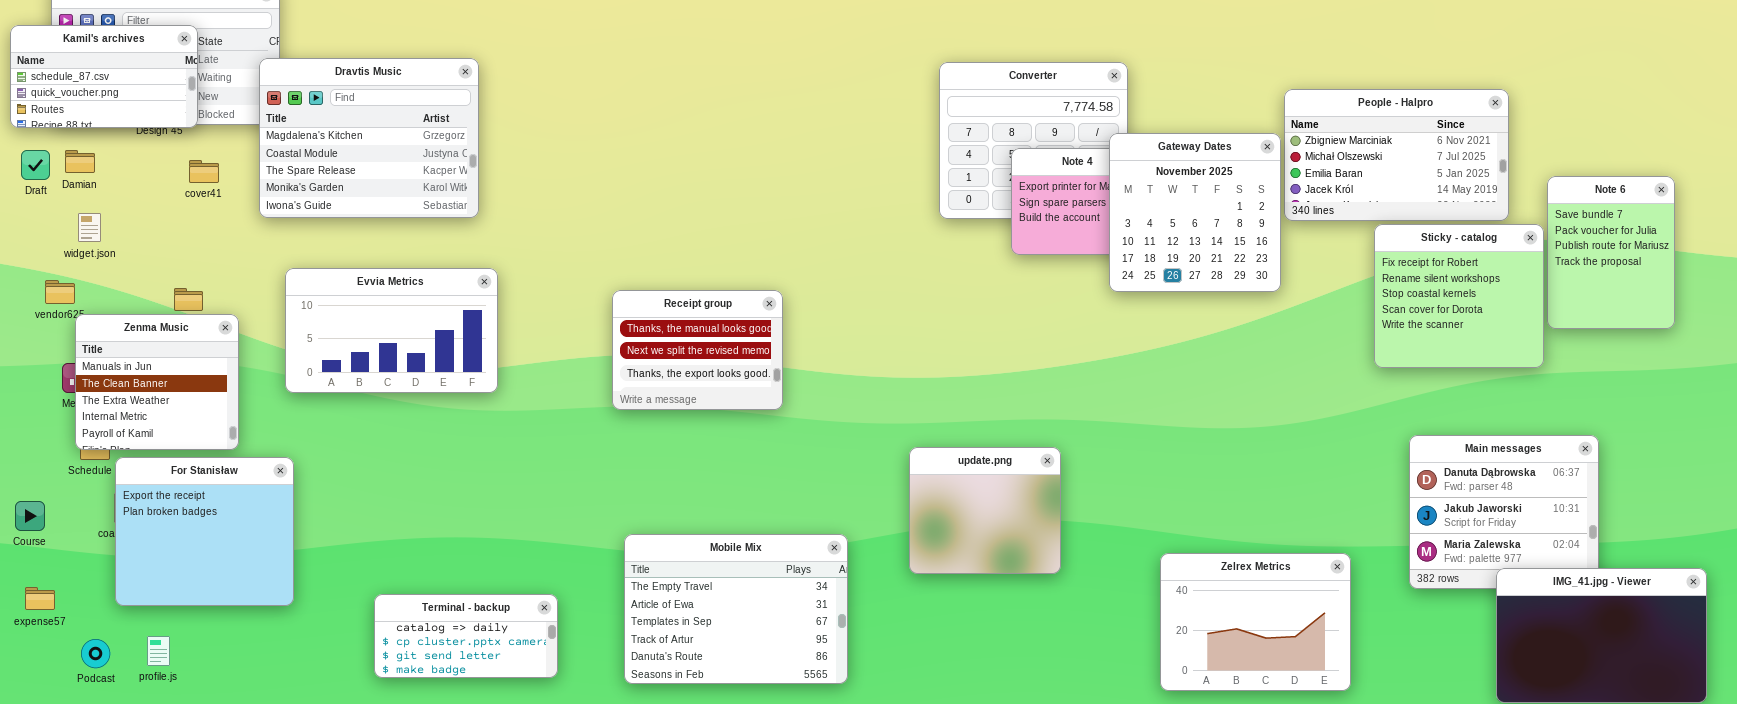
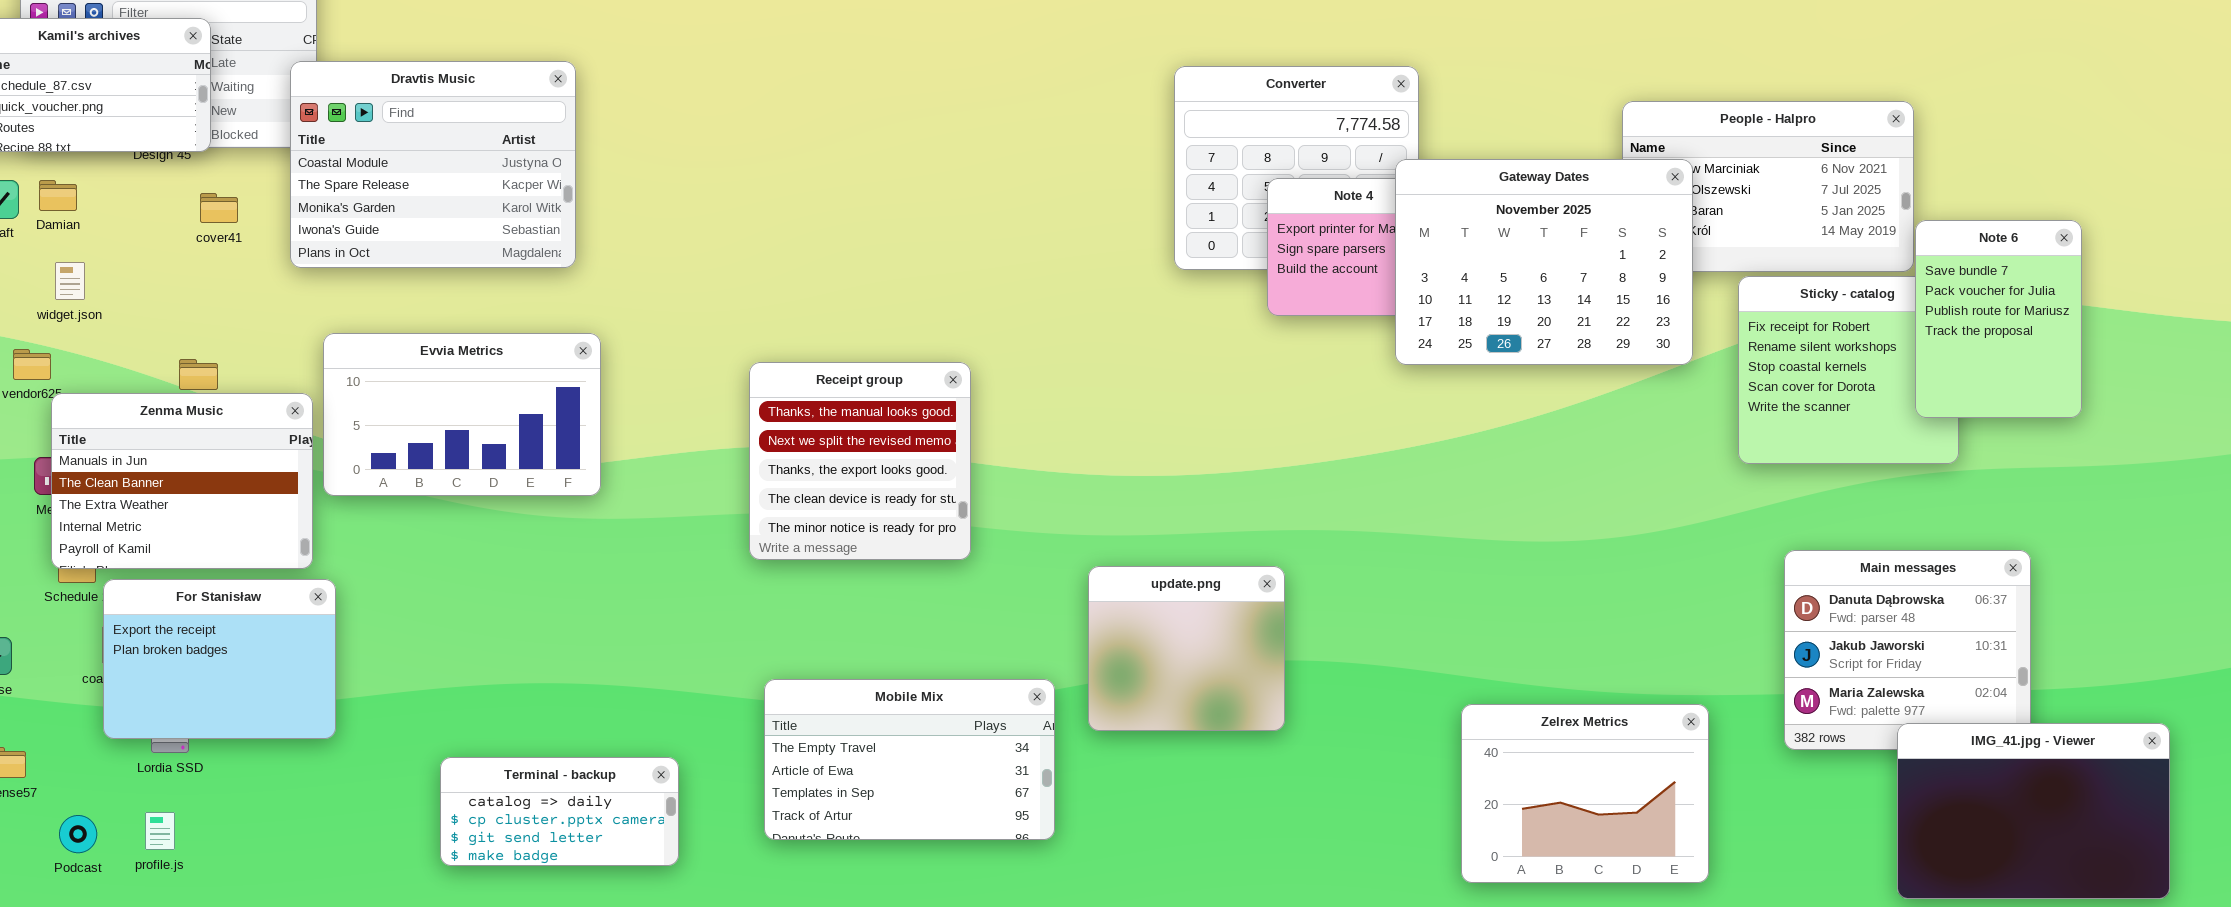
Dravtis Music: [259,58,479,218] -> [290,61,576,268], scrolled down 1 row
Gateway Dates: [1109,133,1281,292] -> [1395,159,1693,365], resized
Note 6: [1547,176,1675,329] -> [1915,220,2082,418], moved
Receipt group: [612,290,783,410] -> [749,362,971,560], resized
Zenma Music: [75,314,239,450] -> [51,393,313,569], resized
update.png: [909,447,1061,574] -> [1088,566,1285,731], moved
For Stanisław: [115,457,294,606] -> [103,579,336,739], resized
Mobile Mix: [624,534,848,684] -> [764,679,1055,840], resized

